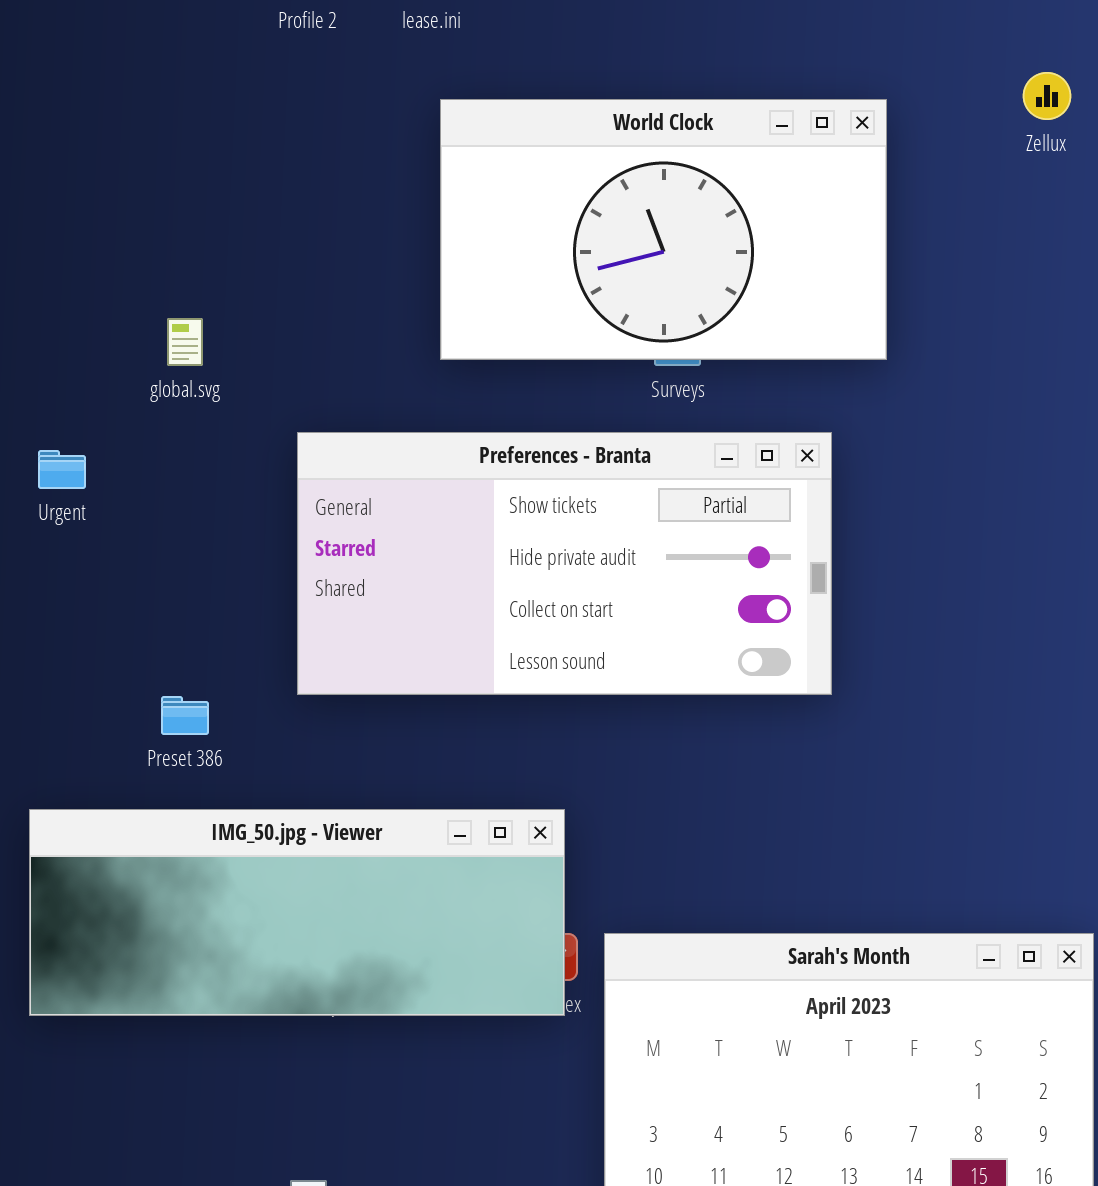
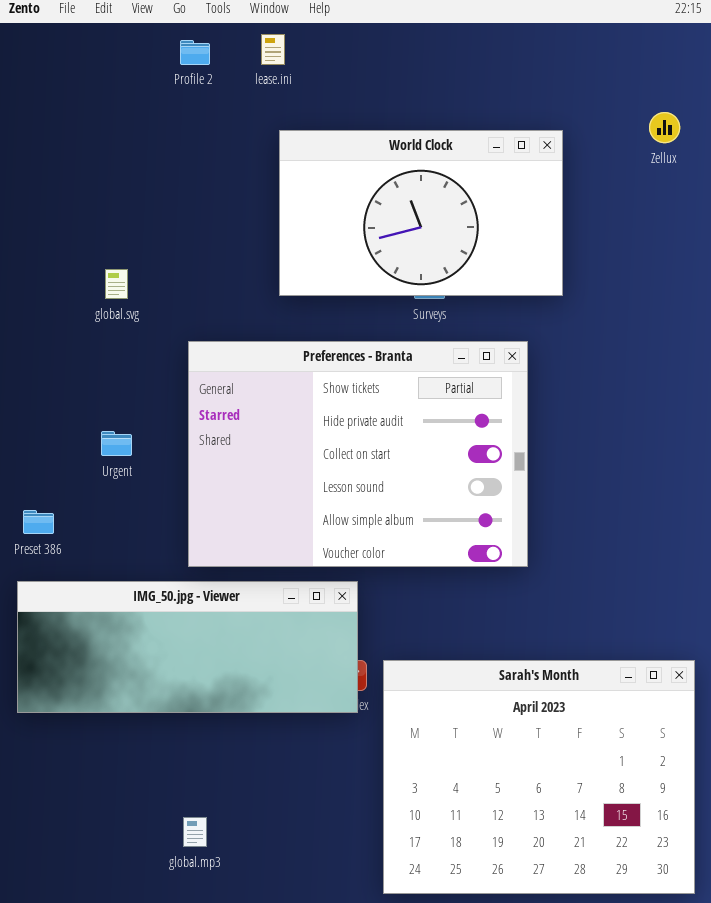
Preferences - Branta: [297,432,832,695] -> [188,341,528,567], resized
Urgent: [38,450,86,489] -> [101,431,132,456], moved
Preset 386: [161,696,209,735] -> [23,510,54,534], moved

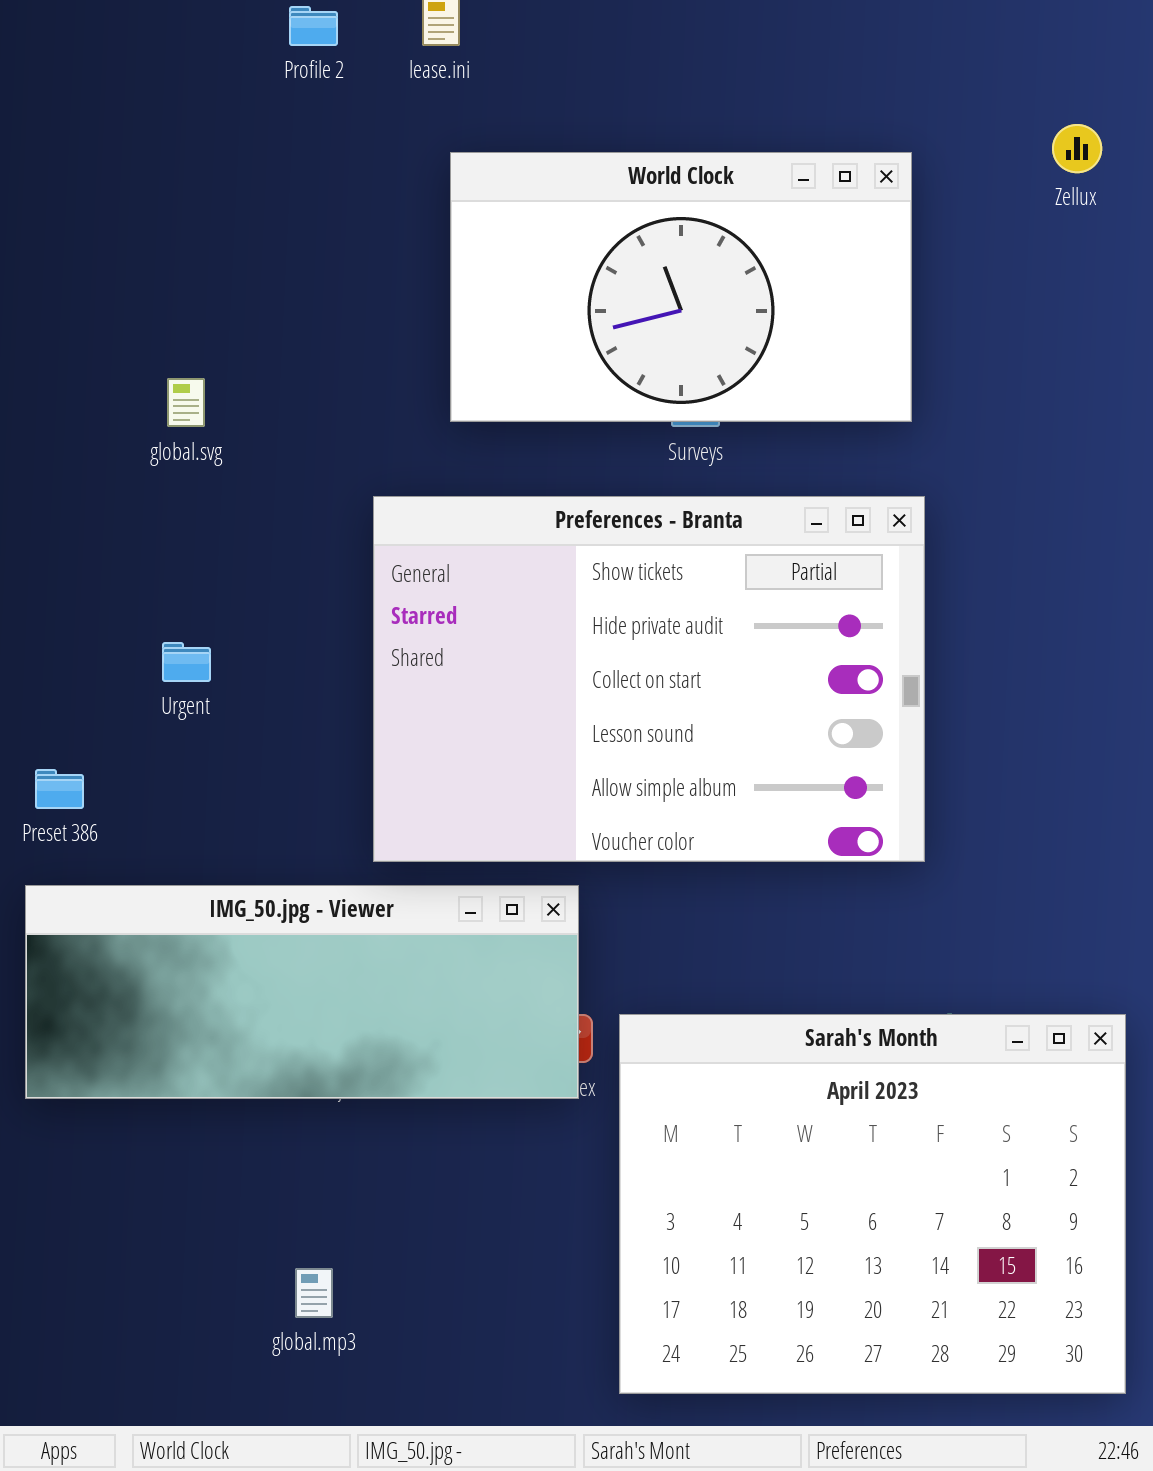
Preferences - Branta: [188,341,528,567] -> [373,496,925,862], moved

